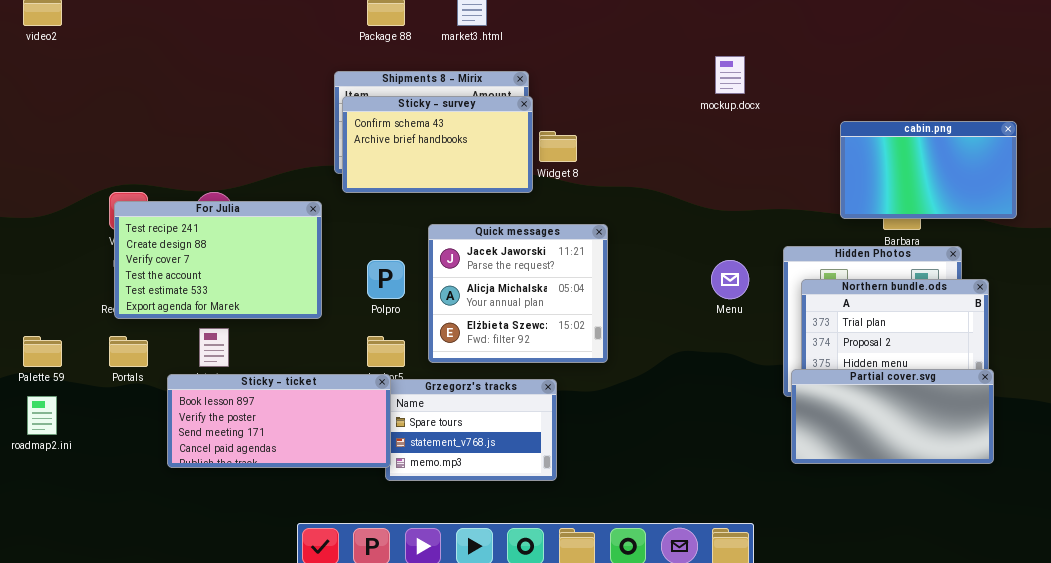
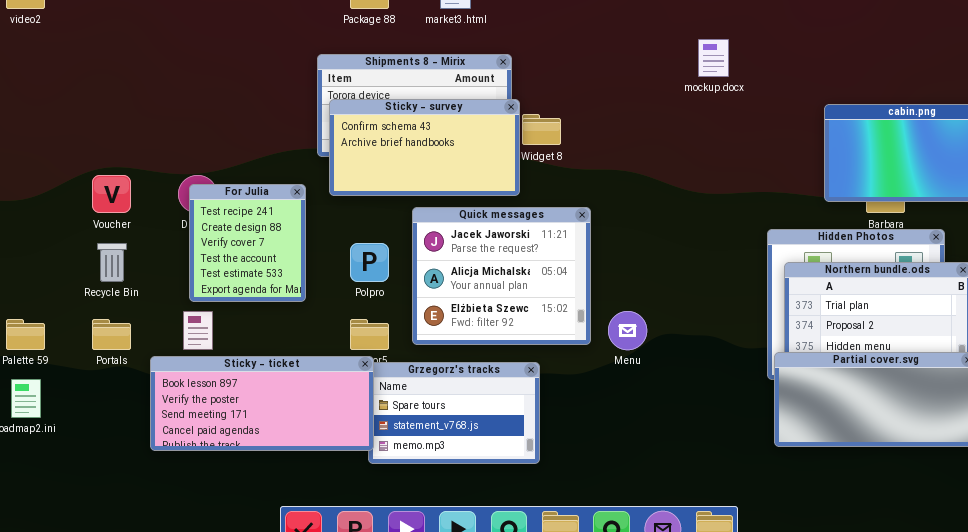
Sticky - survey: [342,96,533,193] -> [329,99,520,196], moved
For Julia: [114,201,322,319] -> [189,184,306,302], resized
Menu: [711,260,749,299] -> [608,311,647,350], moved

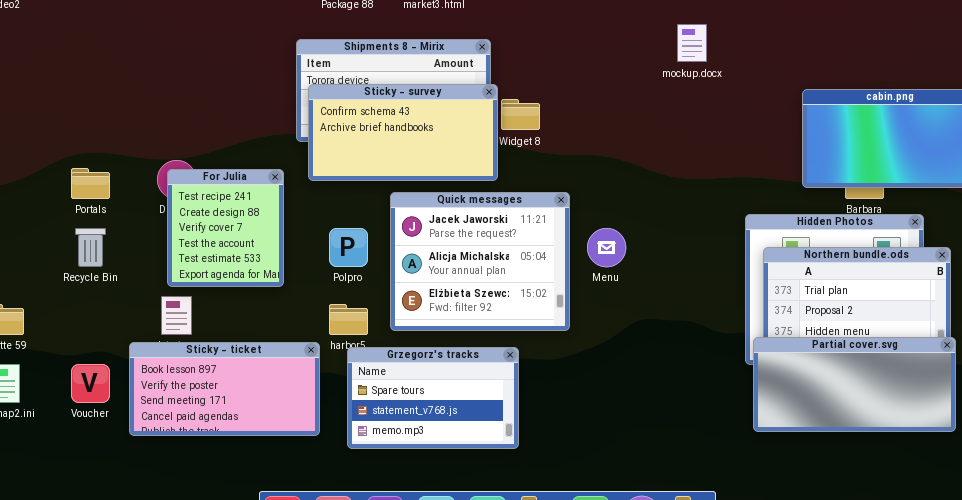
Voucher: [92,175,131,213] -> [71,364,110,403], moved
Menu: [608,311,647,350] -> [587,228,626,267], moved
Portals: [92,319,131,350] -> [71,168,110,199], moved
Sticky - ticket: [150,356,374,451] -> [129,342,320,436], resized

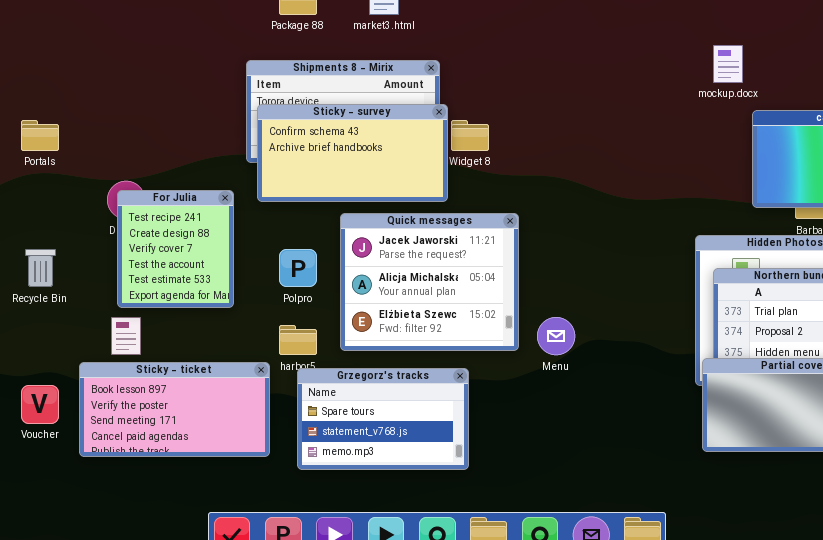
mockup.docx: [677,24,707,62] -> [713,45,743,83], moved
Portals: [71,168,110,199] -> [21,120,59,151], moved
Menu: [587,228,626,267] -> [537,317,575,355], moved

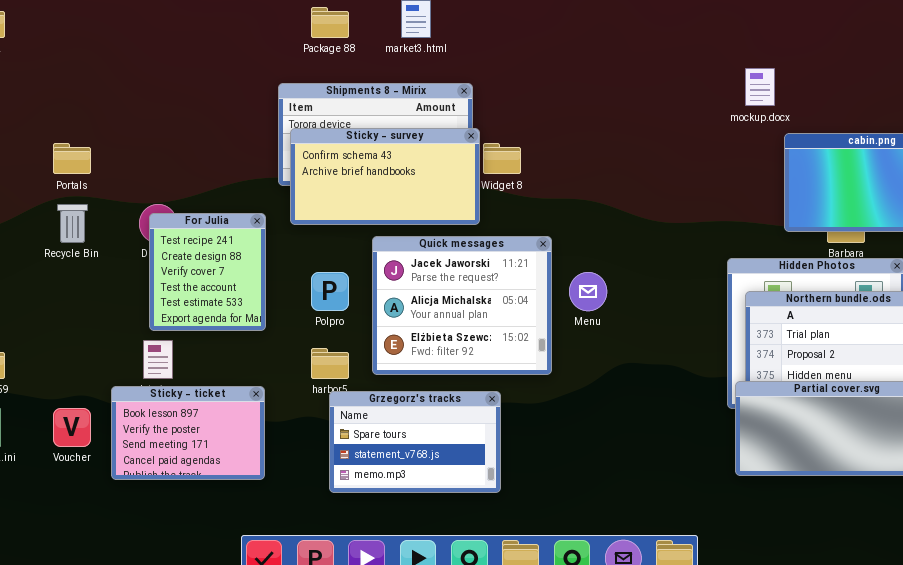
Recycle Bin: [25,249,56,287] -> [57,204,88,243], moved
Menu: [537,317,575,355] -> [569,272,607,311], moved
Sticky - ticket: [79,362,270,457] -> [111,386,265,480], resized

